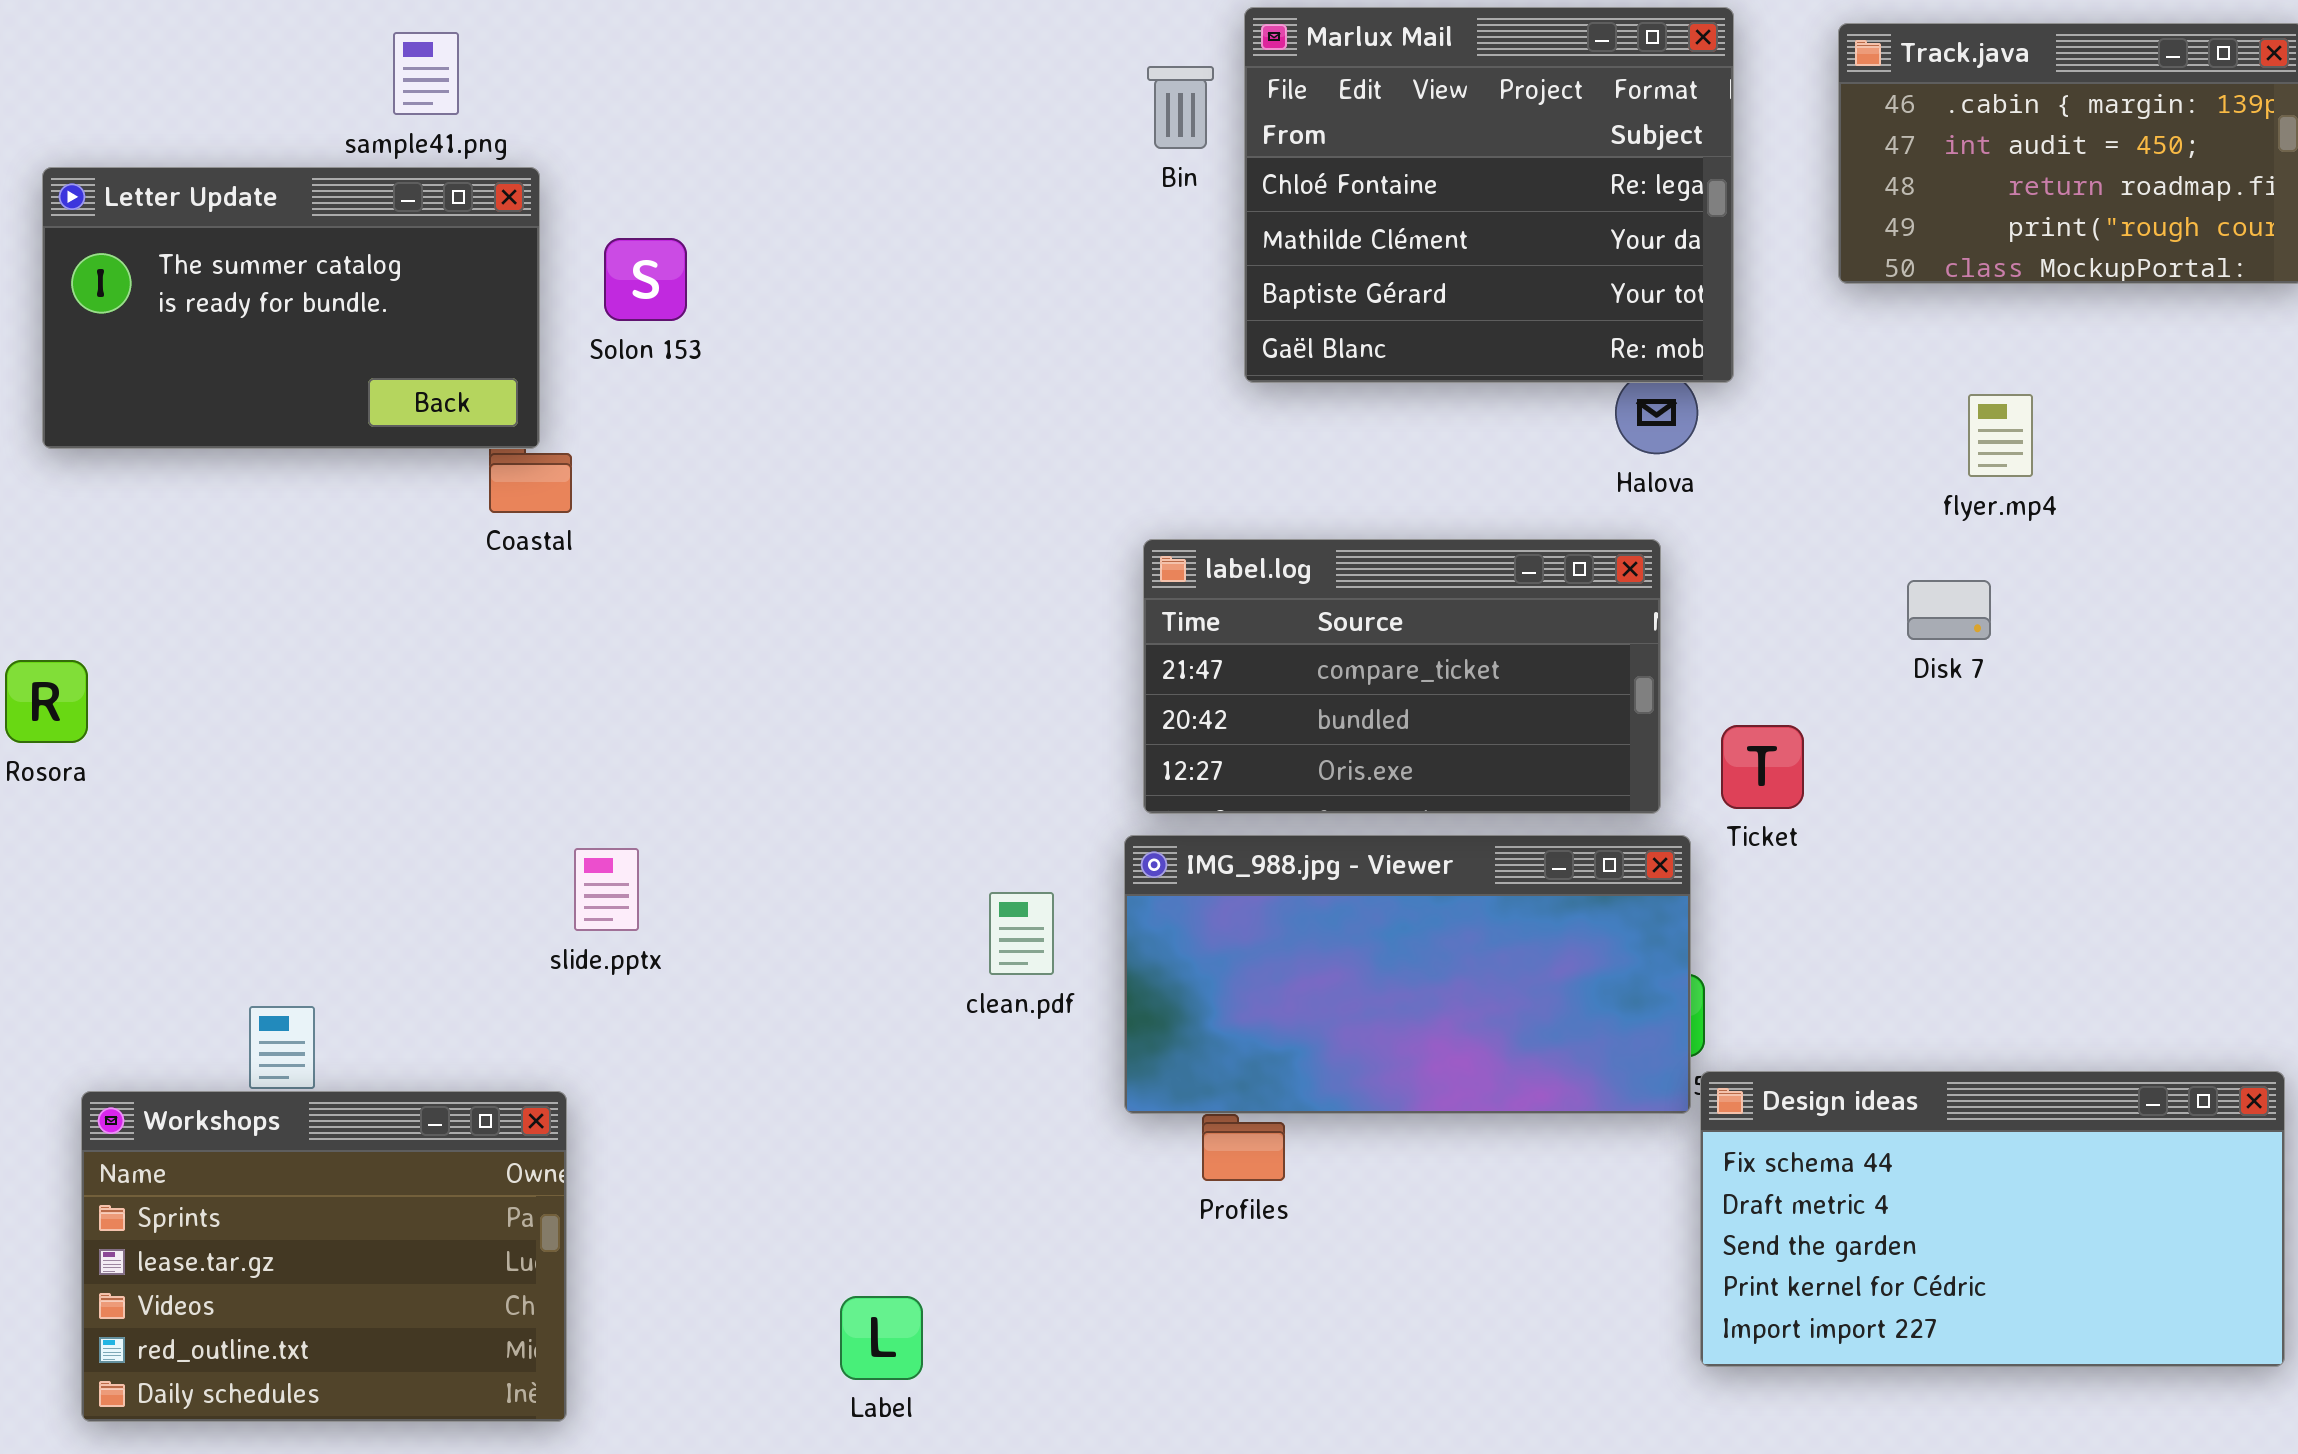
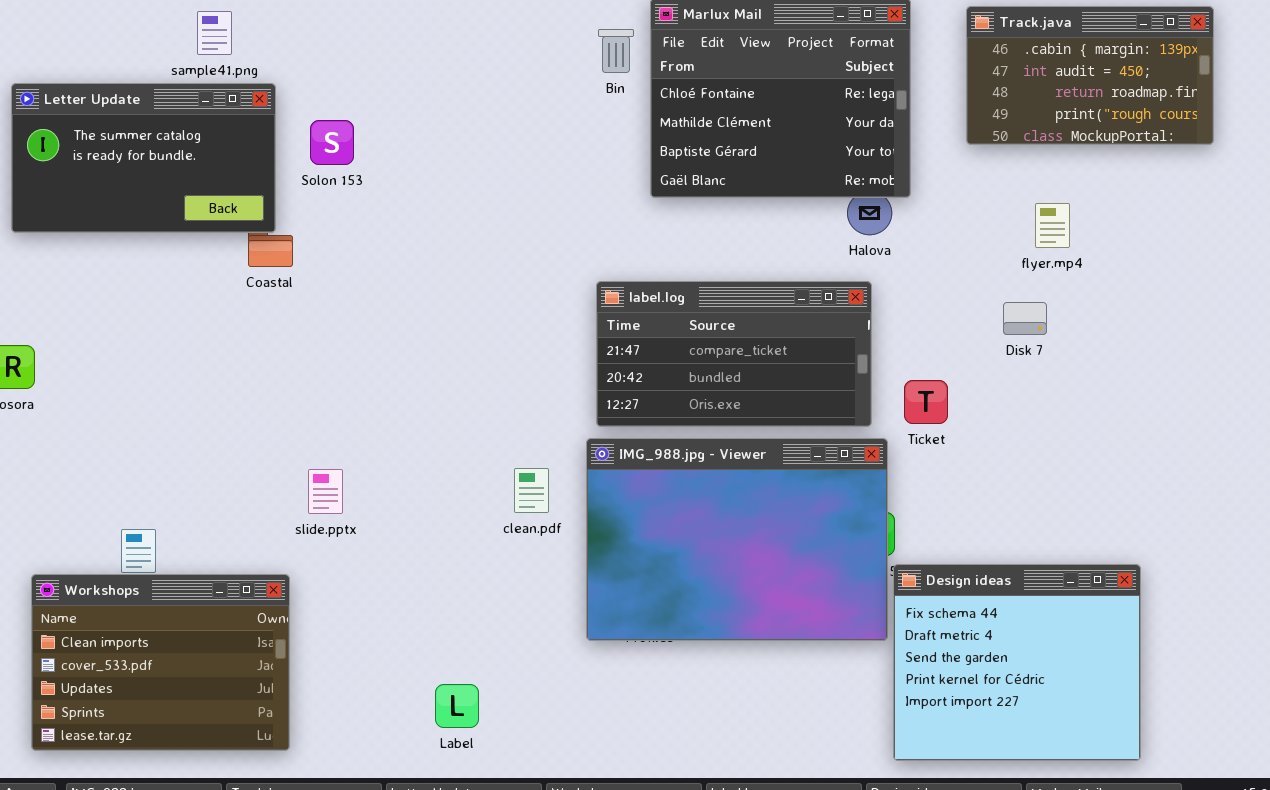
IMG_988.jpg - Viewer: [1124,835,1691,1114] -> [586,438,888,641], resized
slide.pptx: [574,848,639,931] -> [308,469,343,514], moved
Design ideas: [1700,1071,2285,1367] -> [893,564,1141,761], resized
Workshops: [81,1091,567,1422] -> [31,574,290,751], scrolled up 3 rows

